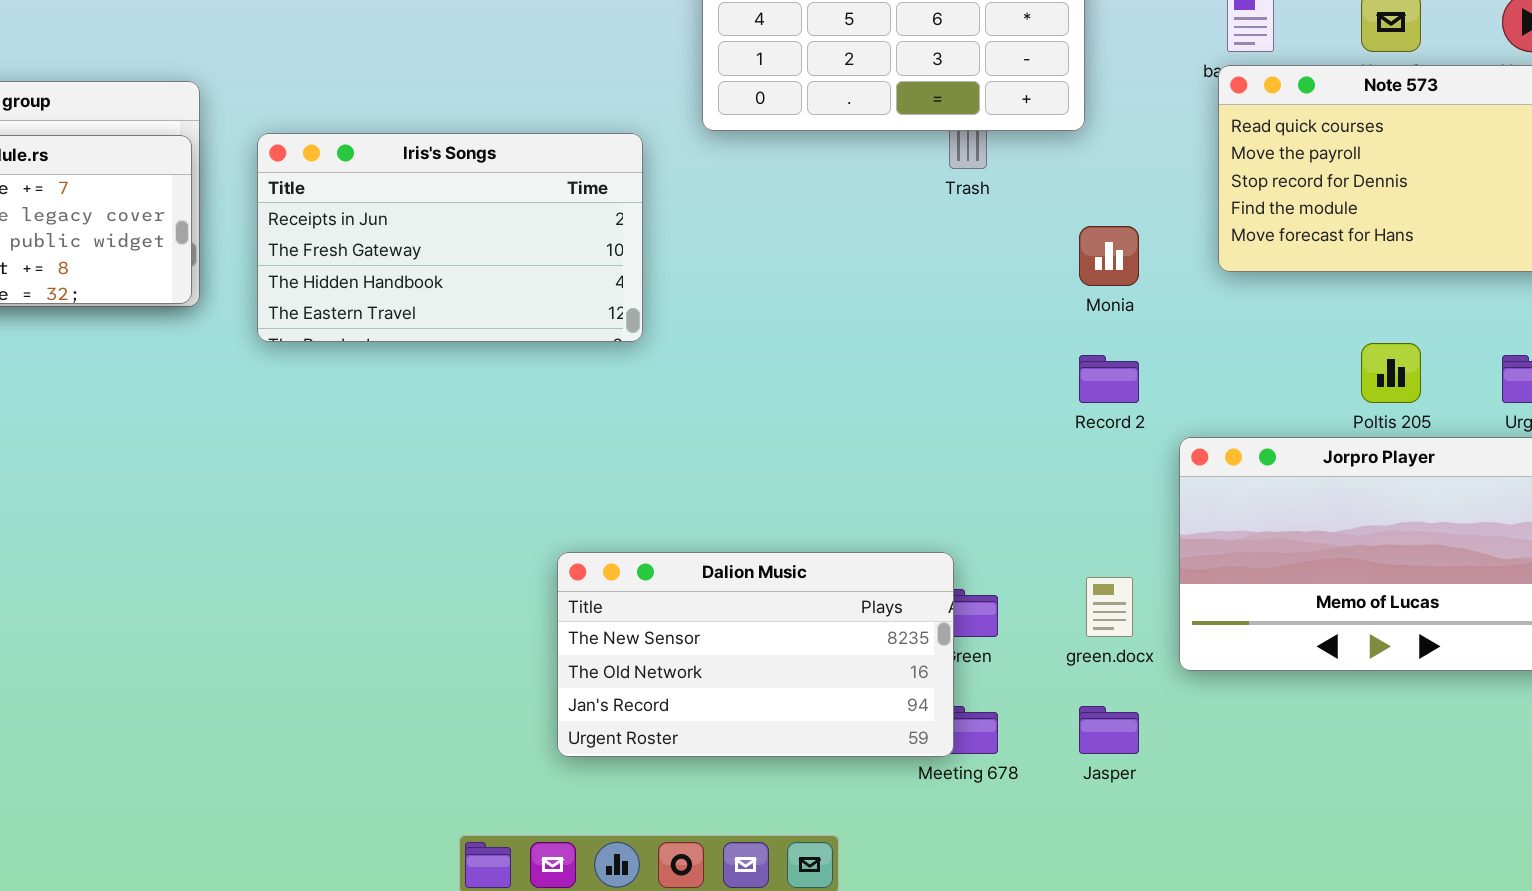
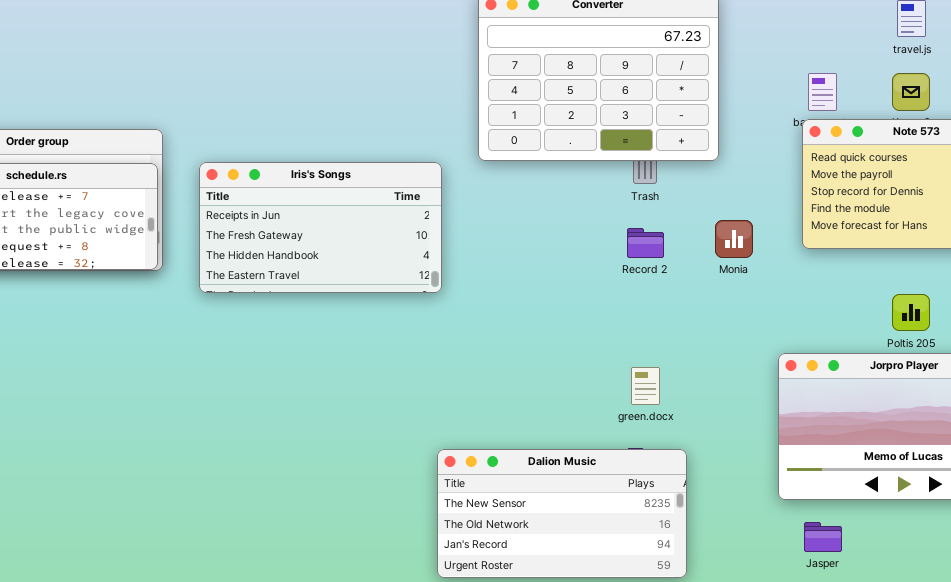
Record 2: [1079,355,1139,403] -> [627,228,664,258], moved
Dalion Music: [557,552,954,757] -> [437,449,687,578], moved
green.docx: [1086,577,1133,637] -> [631,367,660,405], moved
Jasper: [1079,706,1139,754] -> [804,522,842,552], moved

